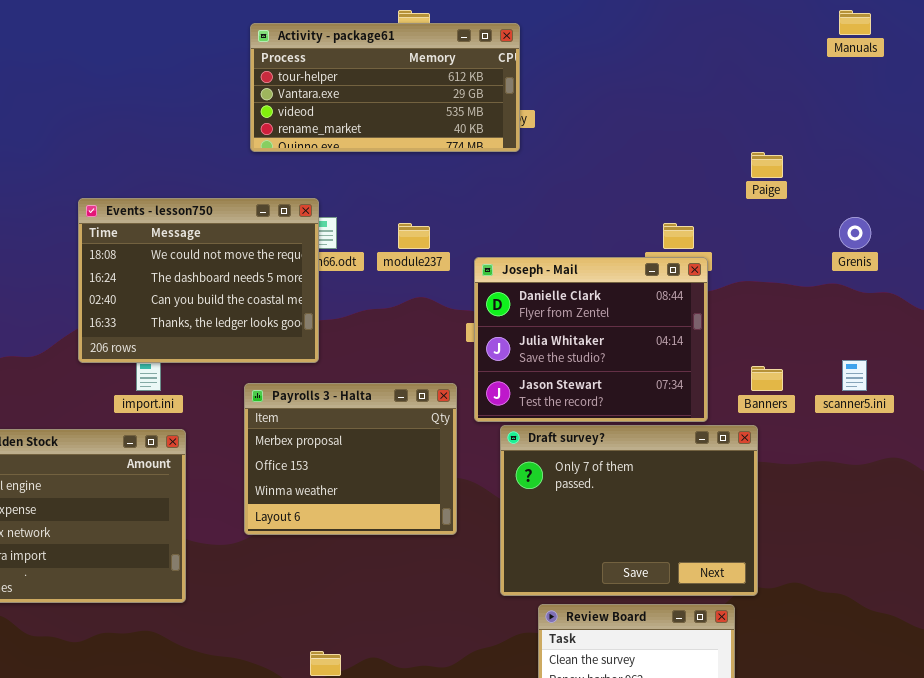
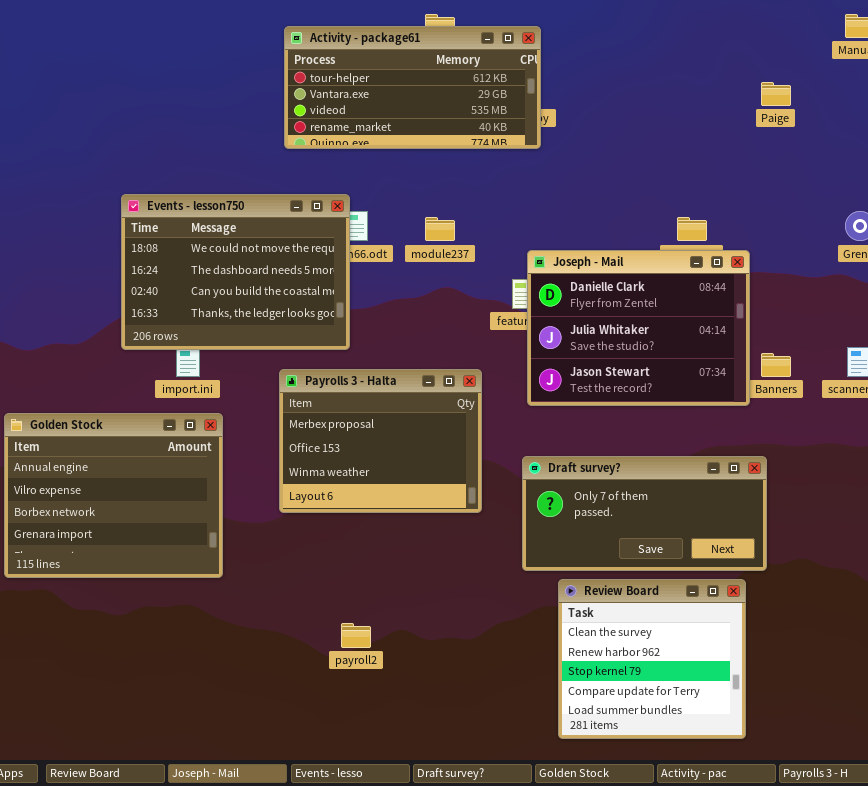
Paige: [751,152,783,178] -> [761,82,791,106], moved
Joseph - Mail: [474,257,708,422] -> [527,250,750,406], moved
Draft survey?: [500,425,758,596] -> [522,456,767,571], resized

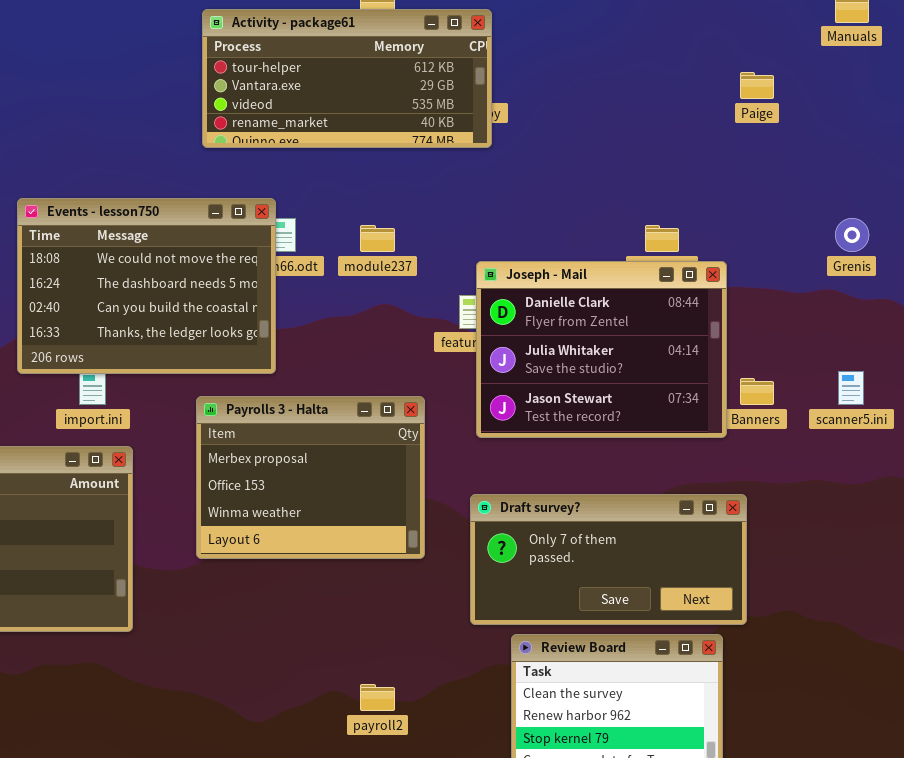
payroll2: [341,623,371,648] -> [360,684,395,711], moved

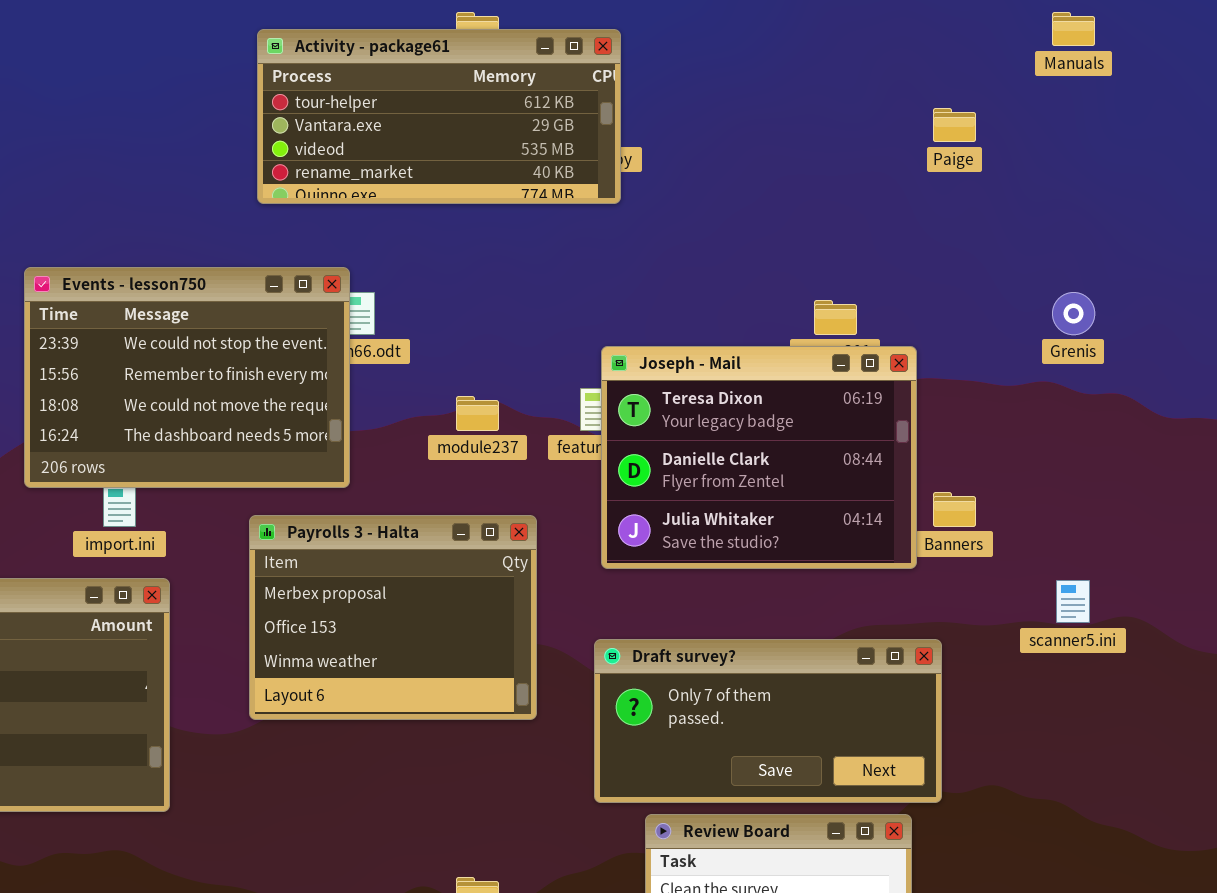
Events - lesson750: [17,198,276,374] -> [24,267,350,488], scrolled up 2 rows
module237: [360,225,395,252] -> [456,396,499,431], moved
Joseph - Mail: [476,261,727,438] -> [601,346,917,569], scrolled up 1 row
scanner5.ini: [838,371,864,405] -> [1056,580,1090,623], moved

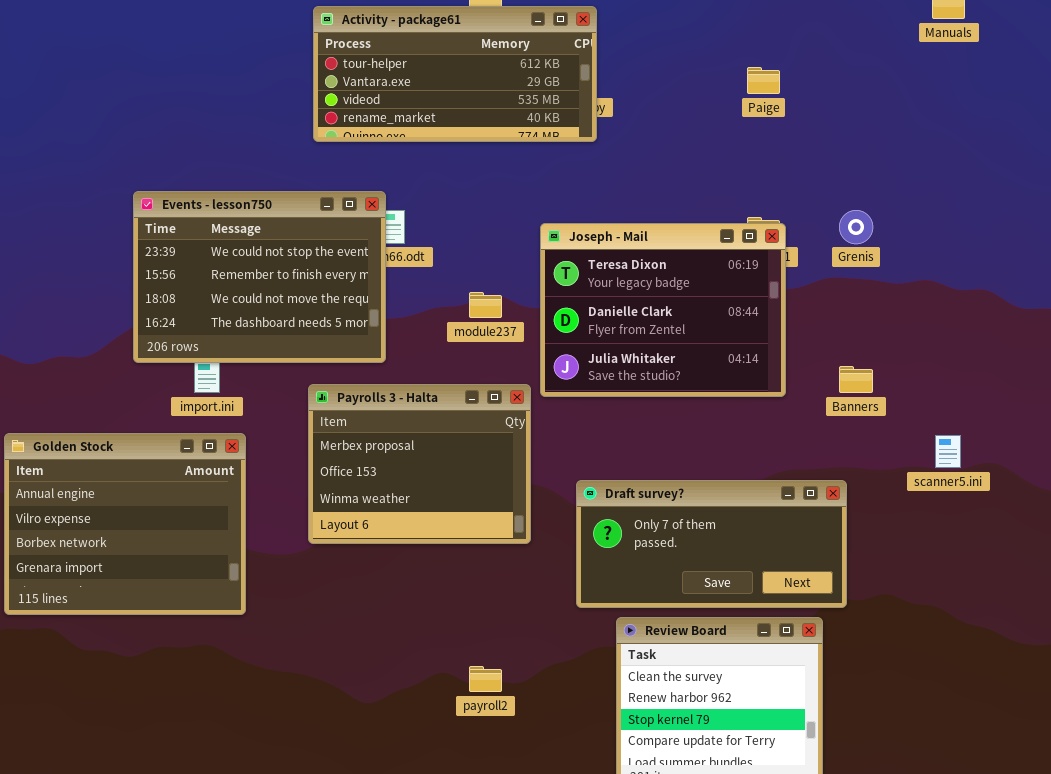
Paige: [933,108,976,142] -> [747,67,780,94], moved
Grenis: [1052,292,1095,335] -> [839,210,873,244], moved
Joseph - Mail: [601,346,917,569] -> [540,223,786,397], moved

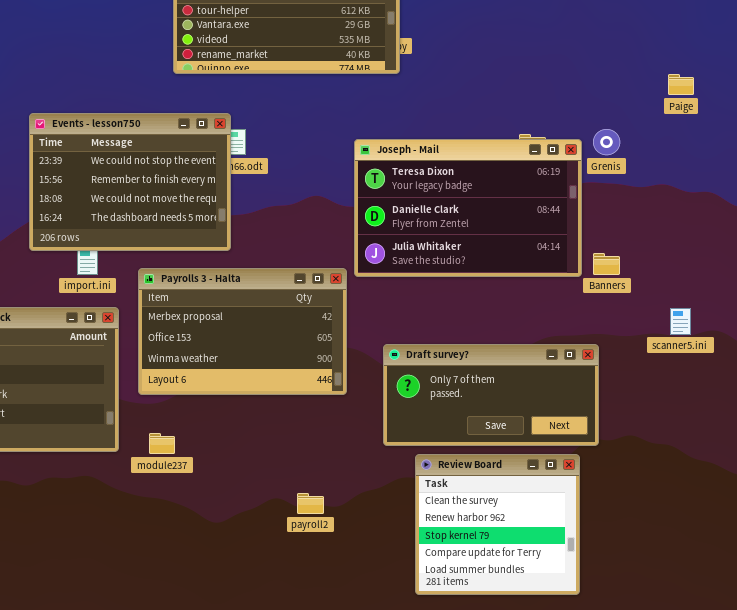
Paige: [747,67,780,94] -> [668,74,694,95], moved
Joseph - Mail: [540,223,786,397] -> [354,139,582,277], resized
module237: [469,292,502,318] -> [149,433,175,454], moved
Payrolls 3 - Halta: [308,384,531,544] -> [138,268,347,395], resized

